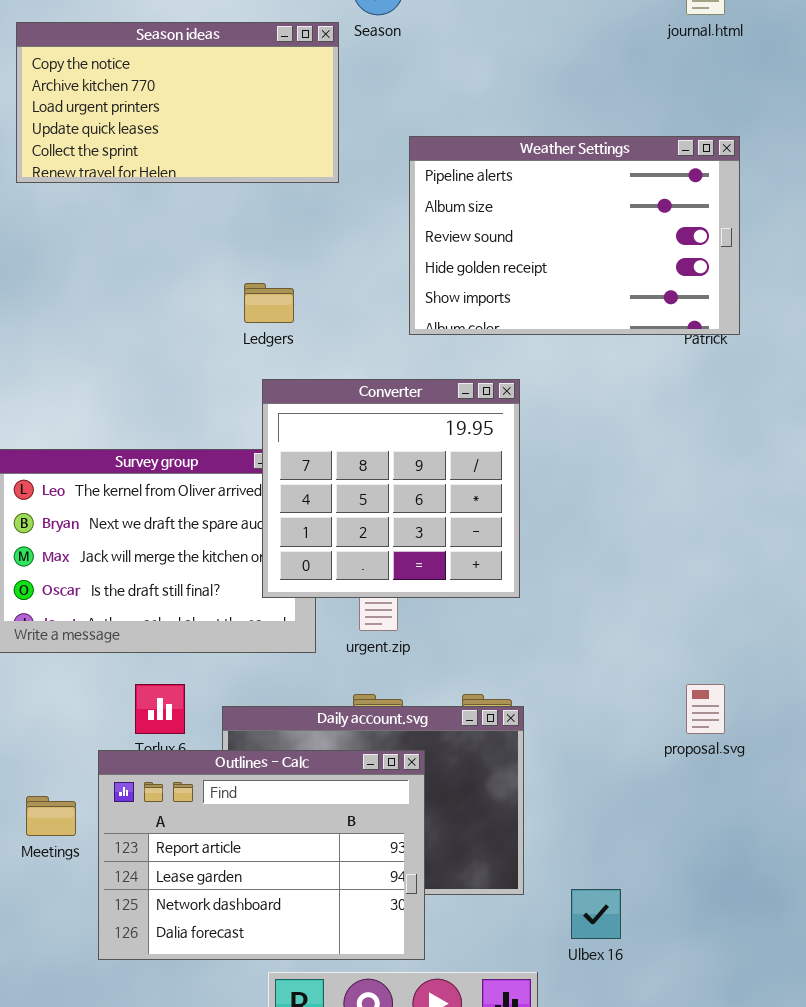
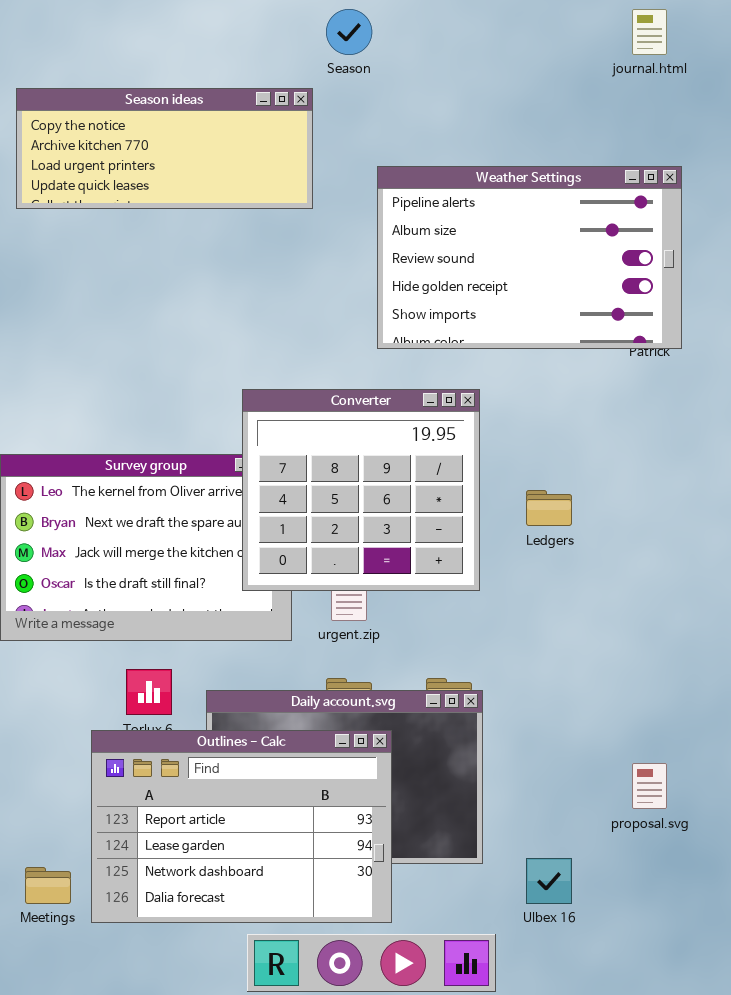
Season ideas: [16,22,339,183] -> [16,88,313,209], resized
Ledgers: [244,283,294,323] -> [526,490,572,526], moved
proposal.svg: [686,684,725,734] -> [632,763,667,809], moved
Meetings: [26,796,76,836] -> [25,867,71,904], moved

